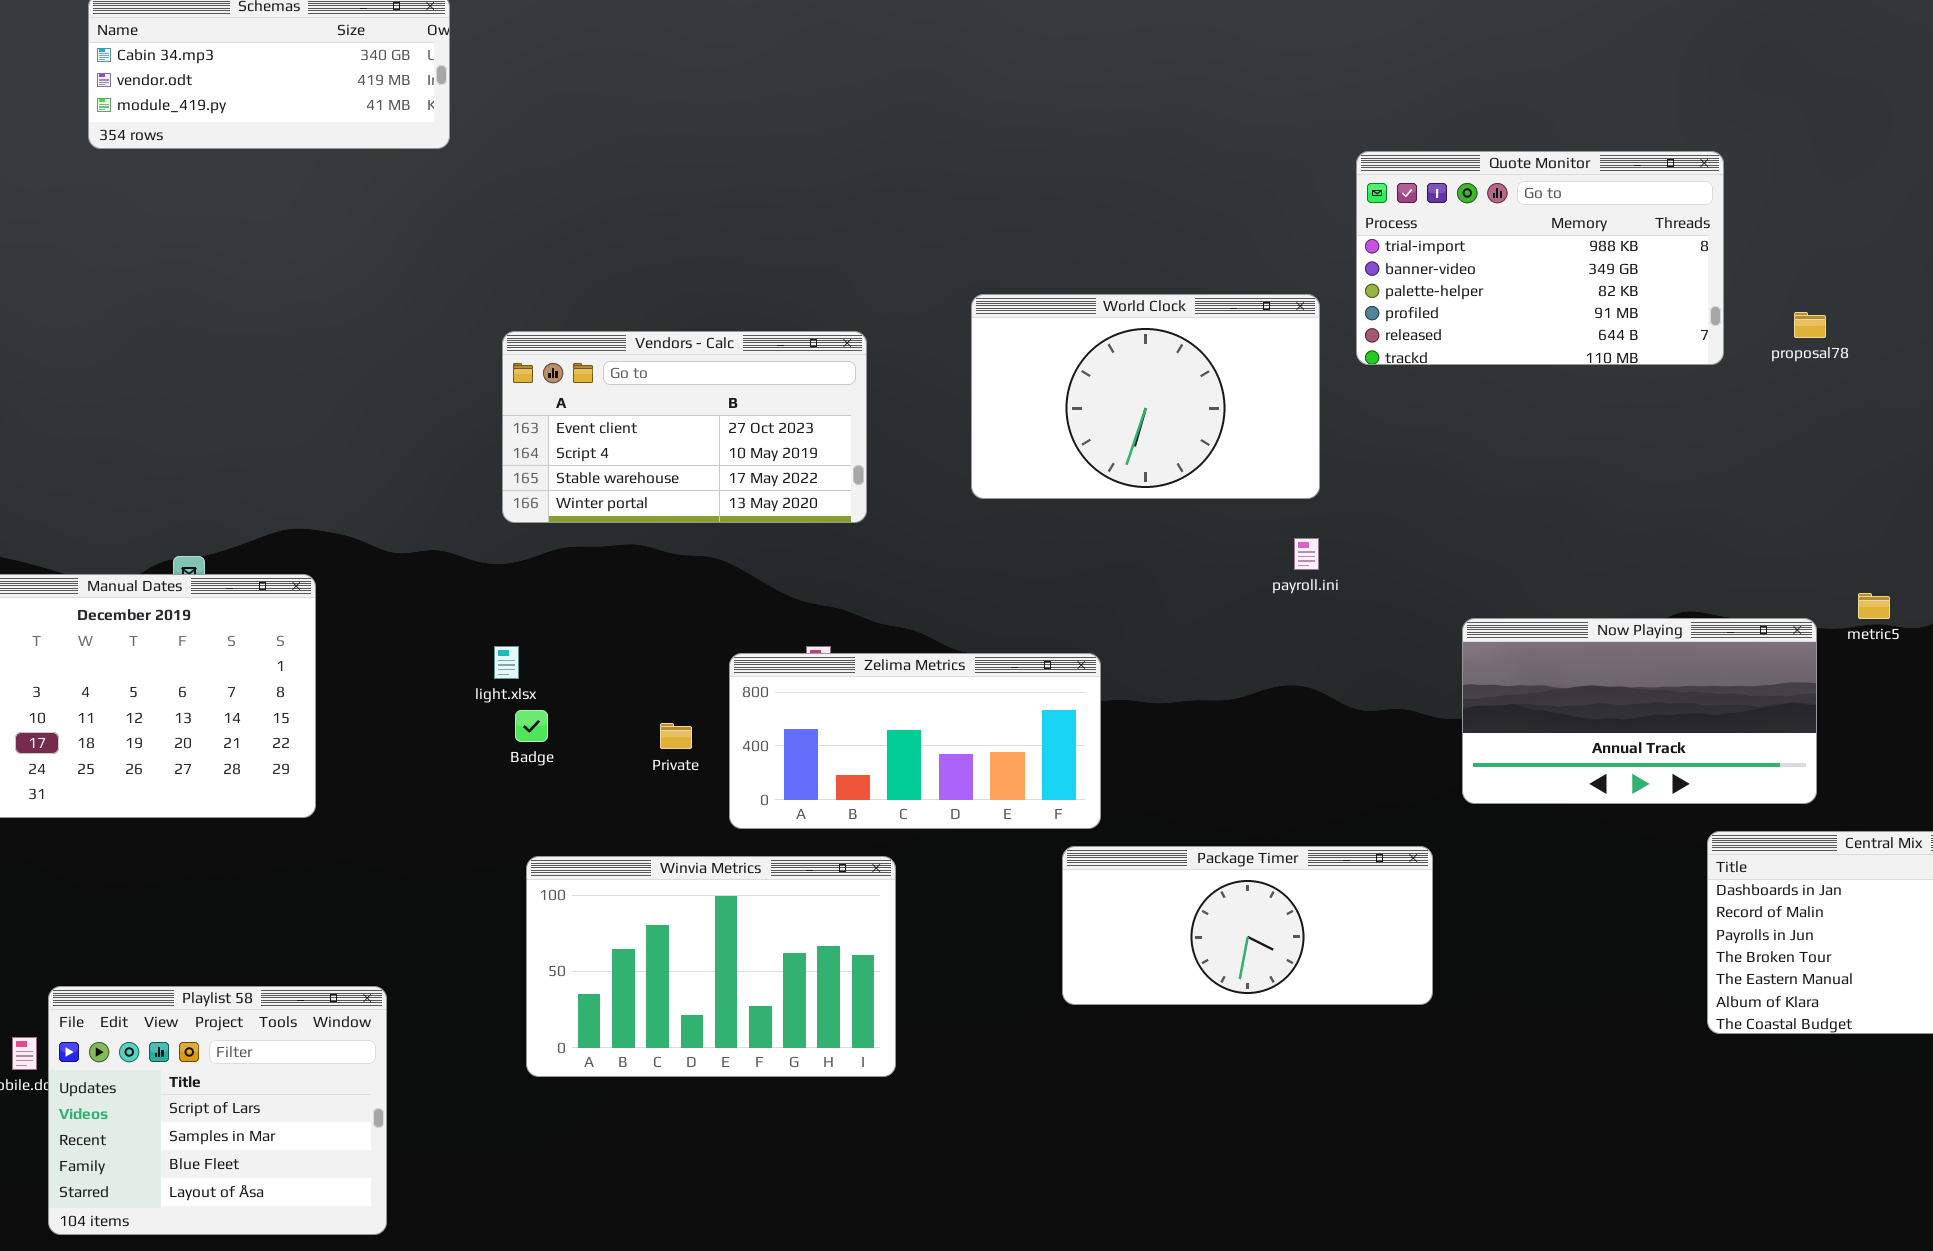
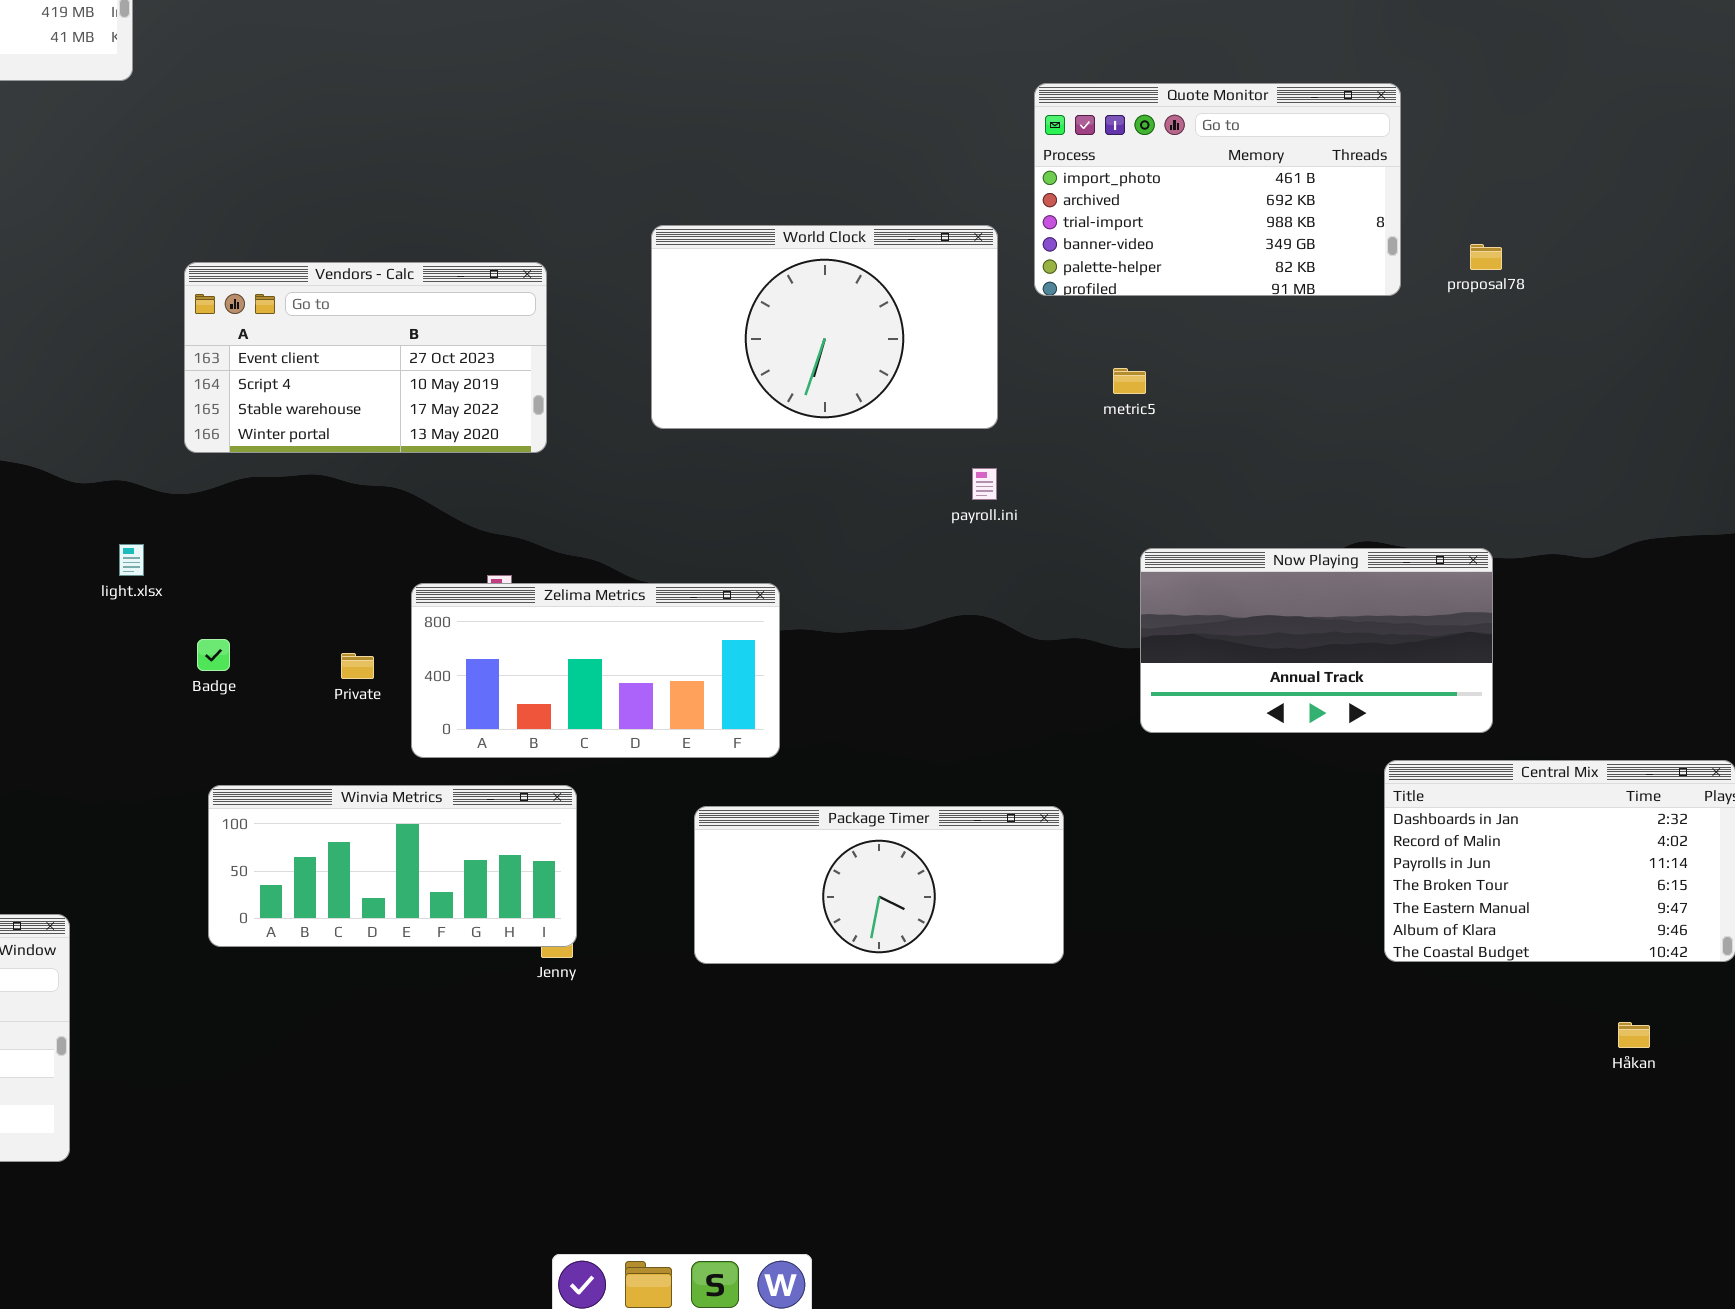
Quote Monitor: [1356,151,1724,365] -> [1034,83,1401,296], scrolled up 2 rows
metric5: [1858,593,1890,619] -> [1113,368,1146,394], moved
light.xlsx: [494,646,519,679] -> [119,544,144,576], moved
Package Timer: [1062,846,1433,1005] -> [694,806,1064,964], moved
Winvia Metrics: [526,856,896,1077] -> [208,785,577,947], resized

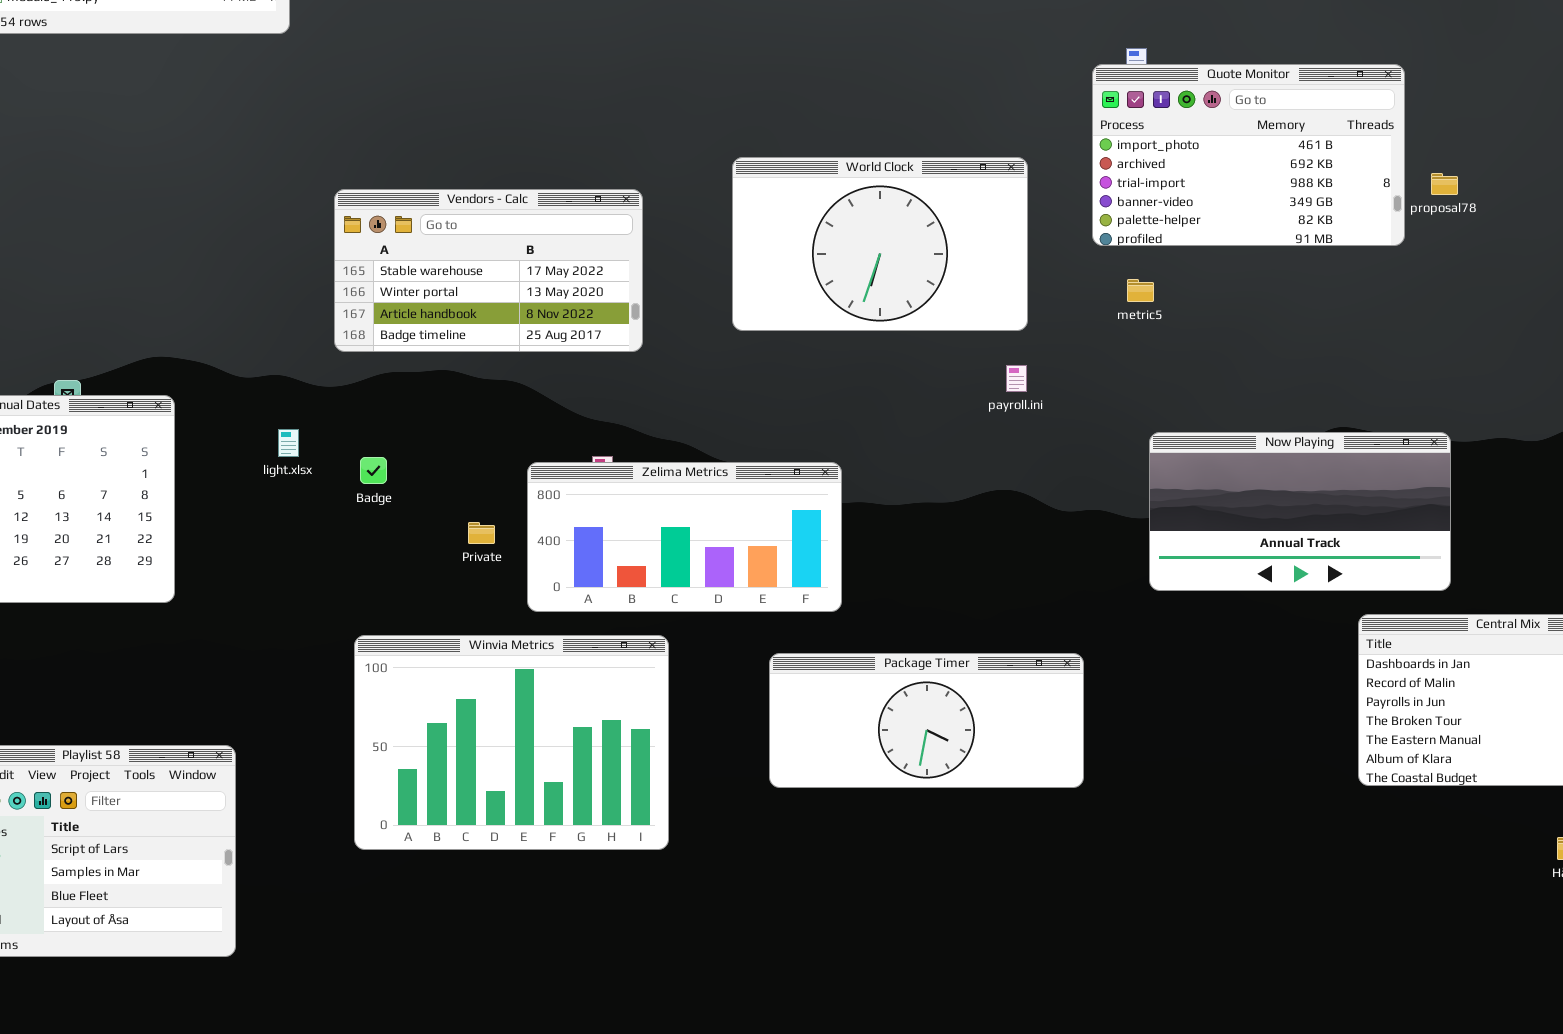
Quote Monitor: [1034,83,1401,296] -> [1092,64,1405,246], moved
Vendors - Calc: [184,262,547,453] -> [334,189,643,352], scrolled down 2 rows
Badge: [197,639,230,671] -> [360,457,387,484], moved
Winvia Metrics: [208,785,577,947] -> [354,635,669,850], resized

